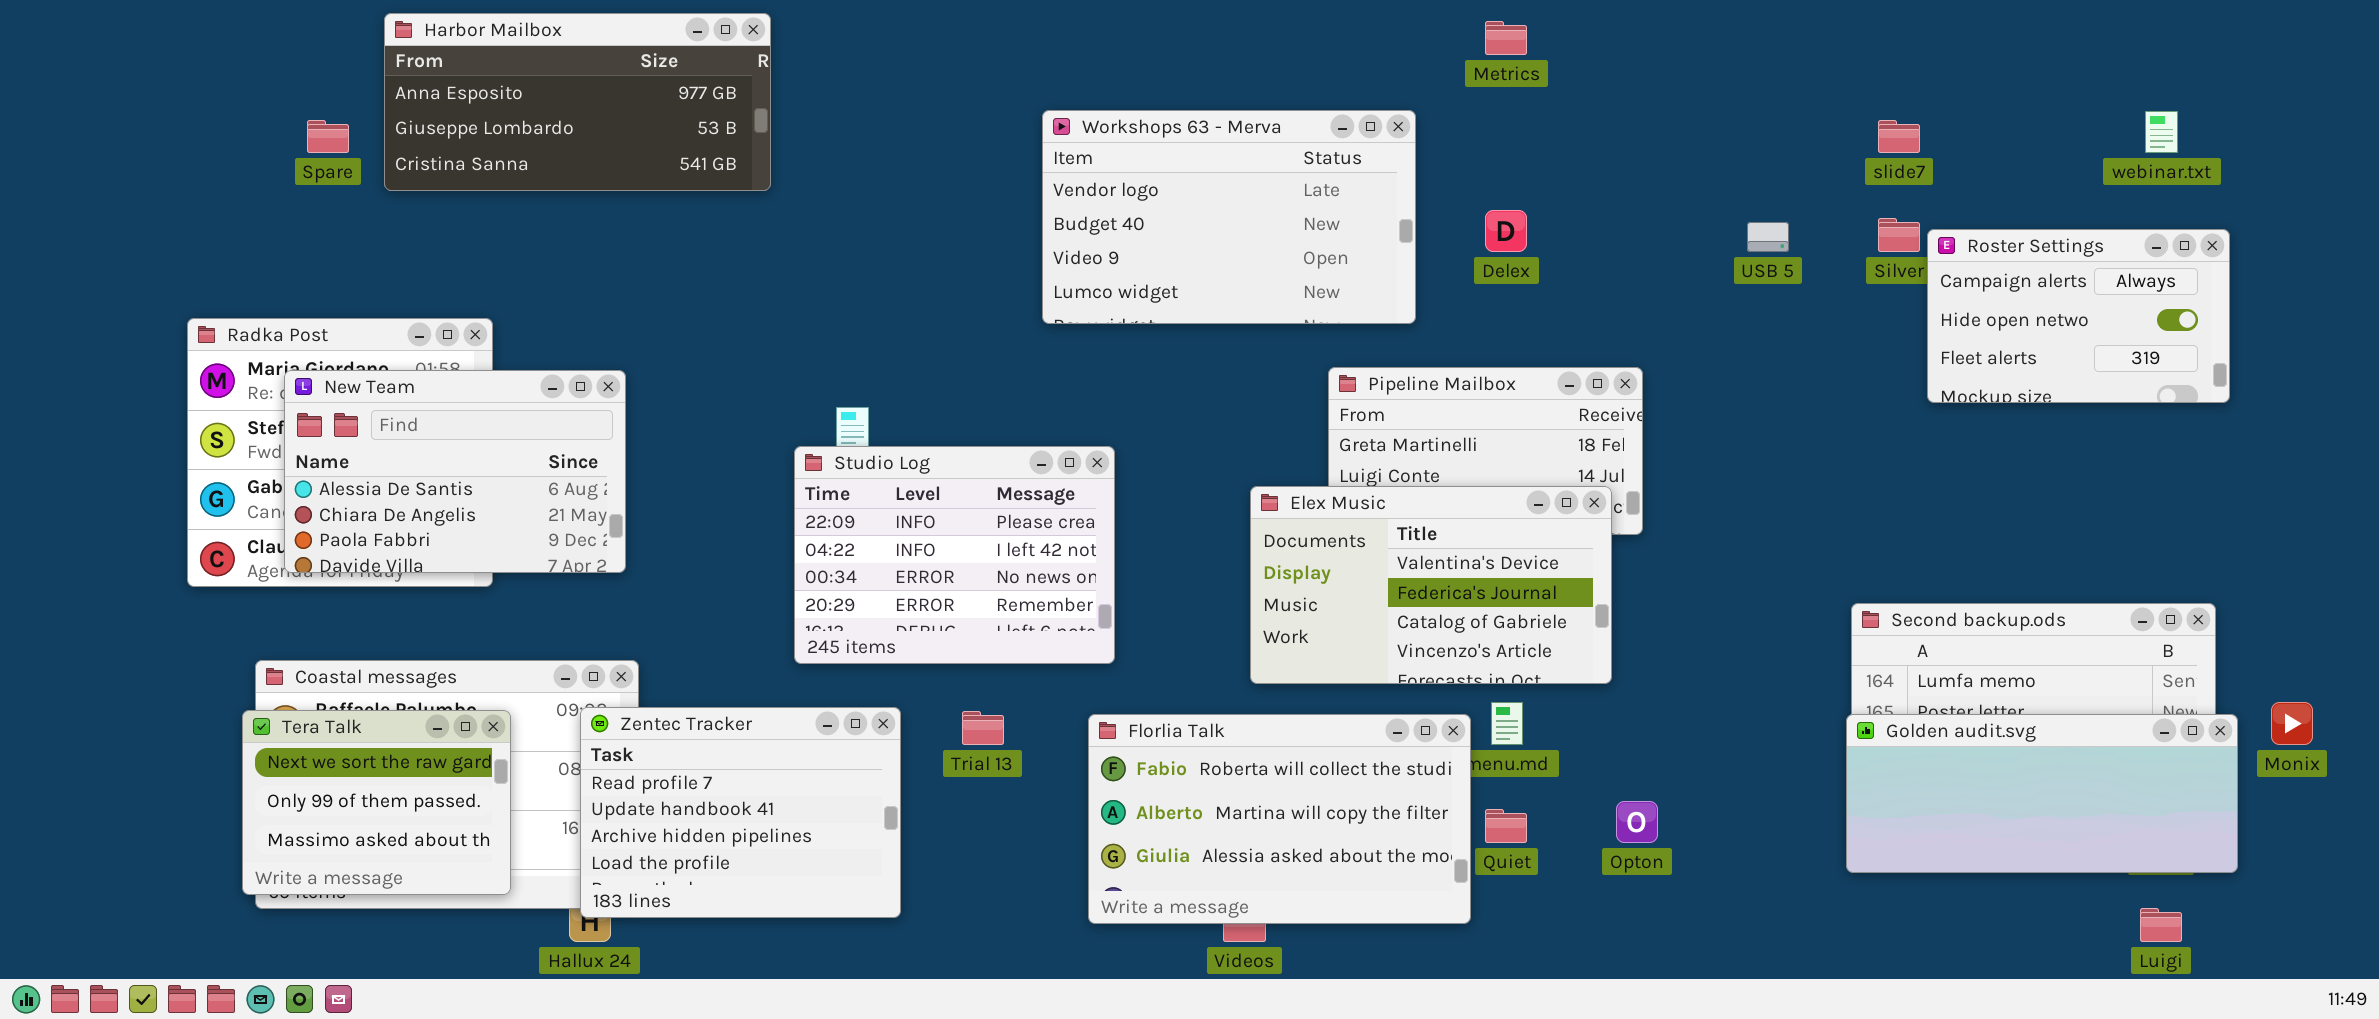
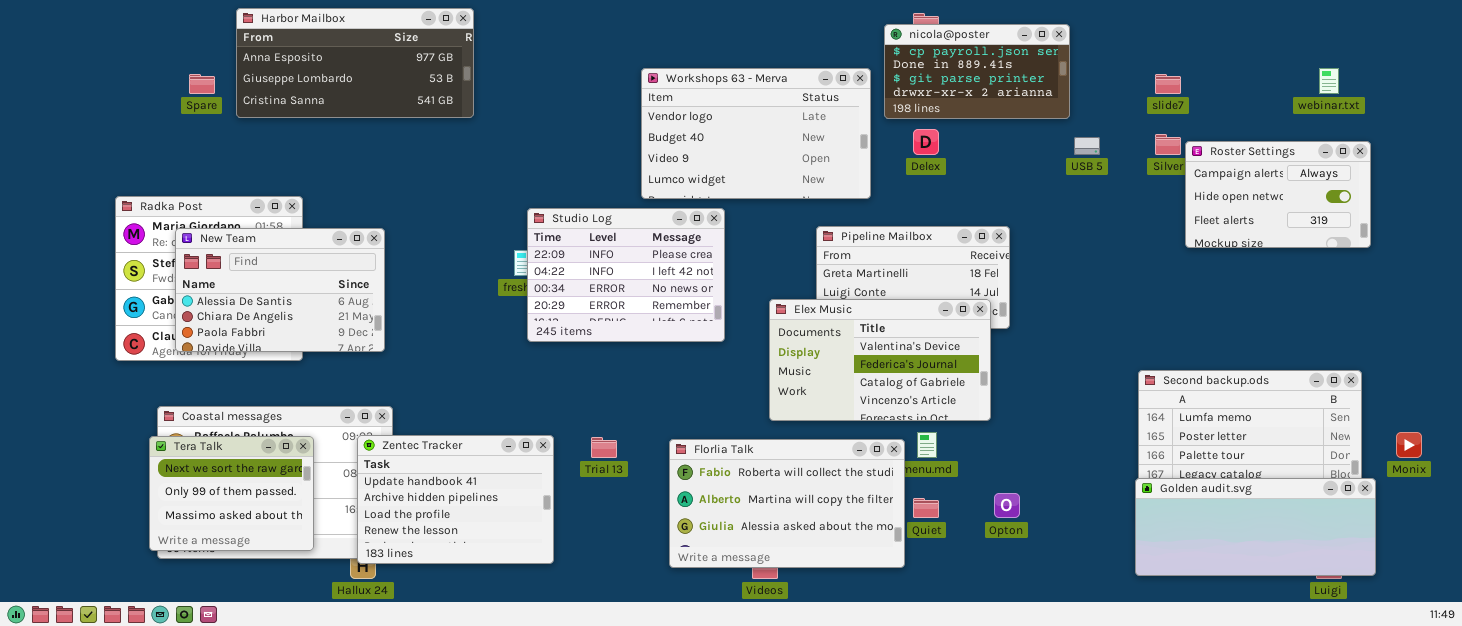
nicola@poster: none -> [884,24,1070,119], opened
Studio Log: [794,446,1115,664] -> [527,208,725,342], moved
Zentec Tracker: [580,707,901,918] -> [357,435,554,564], scrolled down 1 row
Golden audit.svg: [1846,714,2238,873] -> [1135,478,1376,576], moved

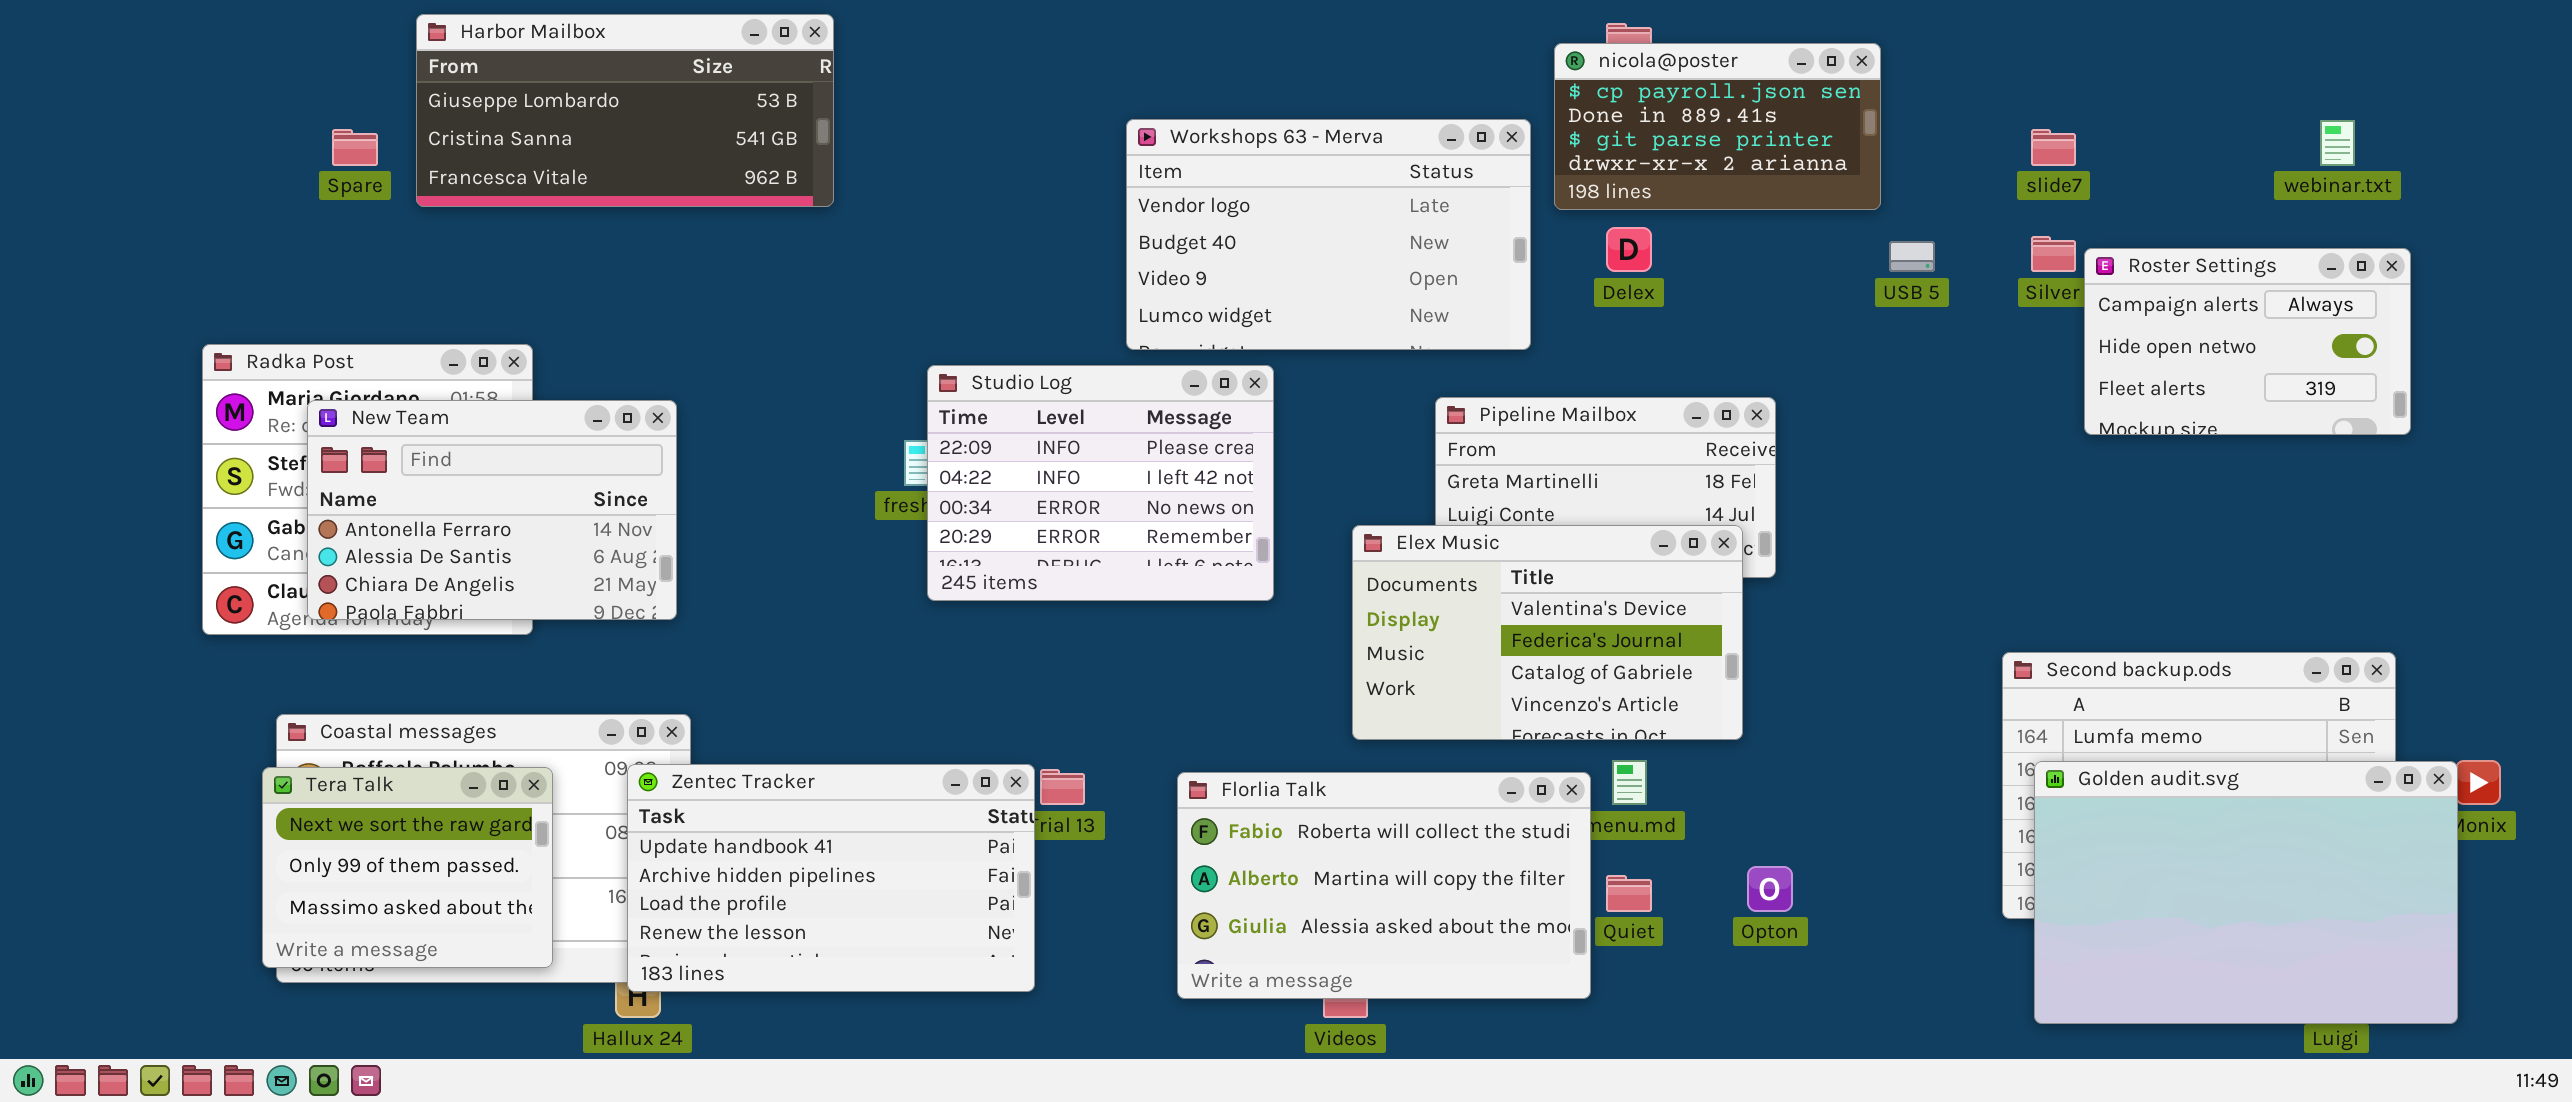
Harbor Mailbox: [236,8,474,118] -> [416,14,834,207], scrolled down 1 row
New Team: [175,228,385,352] -> [307,400,677,620], scrolled up 1 row
Zentec Tracker: [357,435,554,564] -> [627,764,1035,992], resized
Golden audit.svg: [1135,478,1376,576] -> [2034,761,2458,1024], moved, resized

